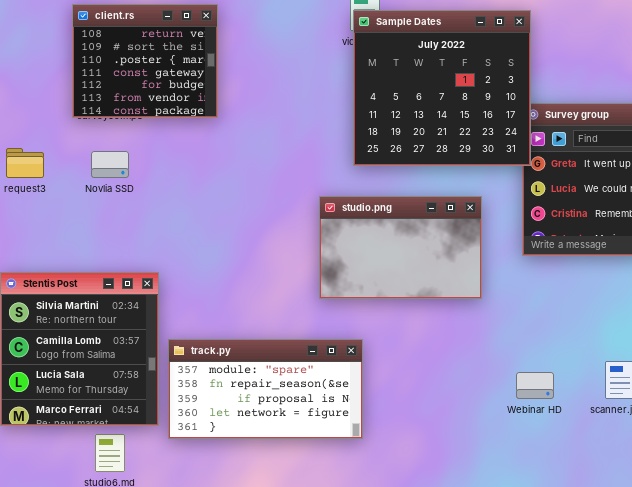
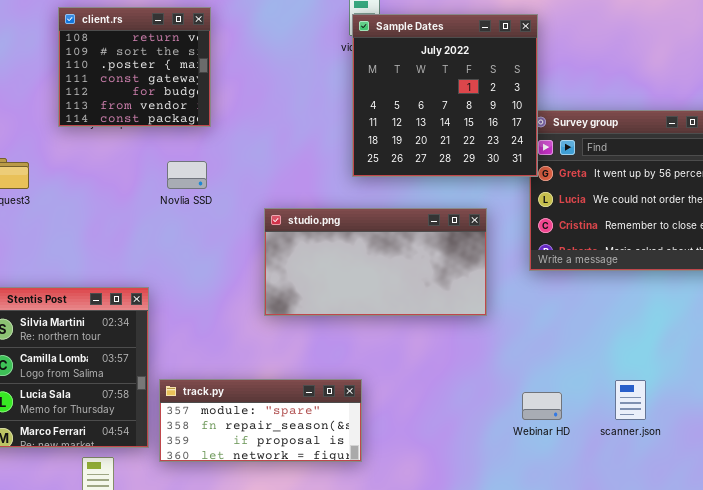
Novlia SSD: [91,151,129,178] -> [167,161,207,189], moved
studio.png: [319,196,482,299] -> [264,208,487,316], resized
track.py: [168,339,363,439] -> [159,379,362,462], resized

